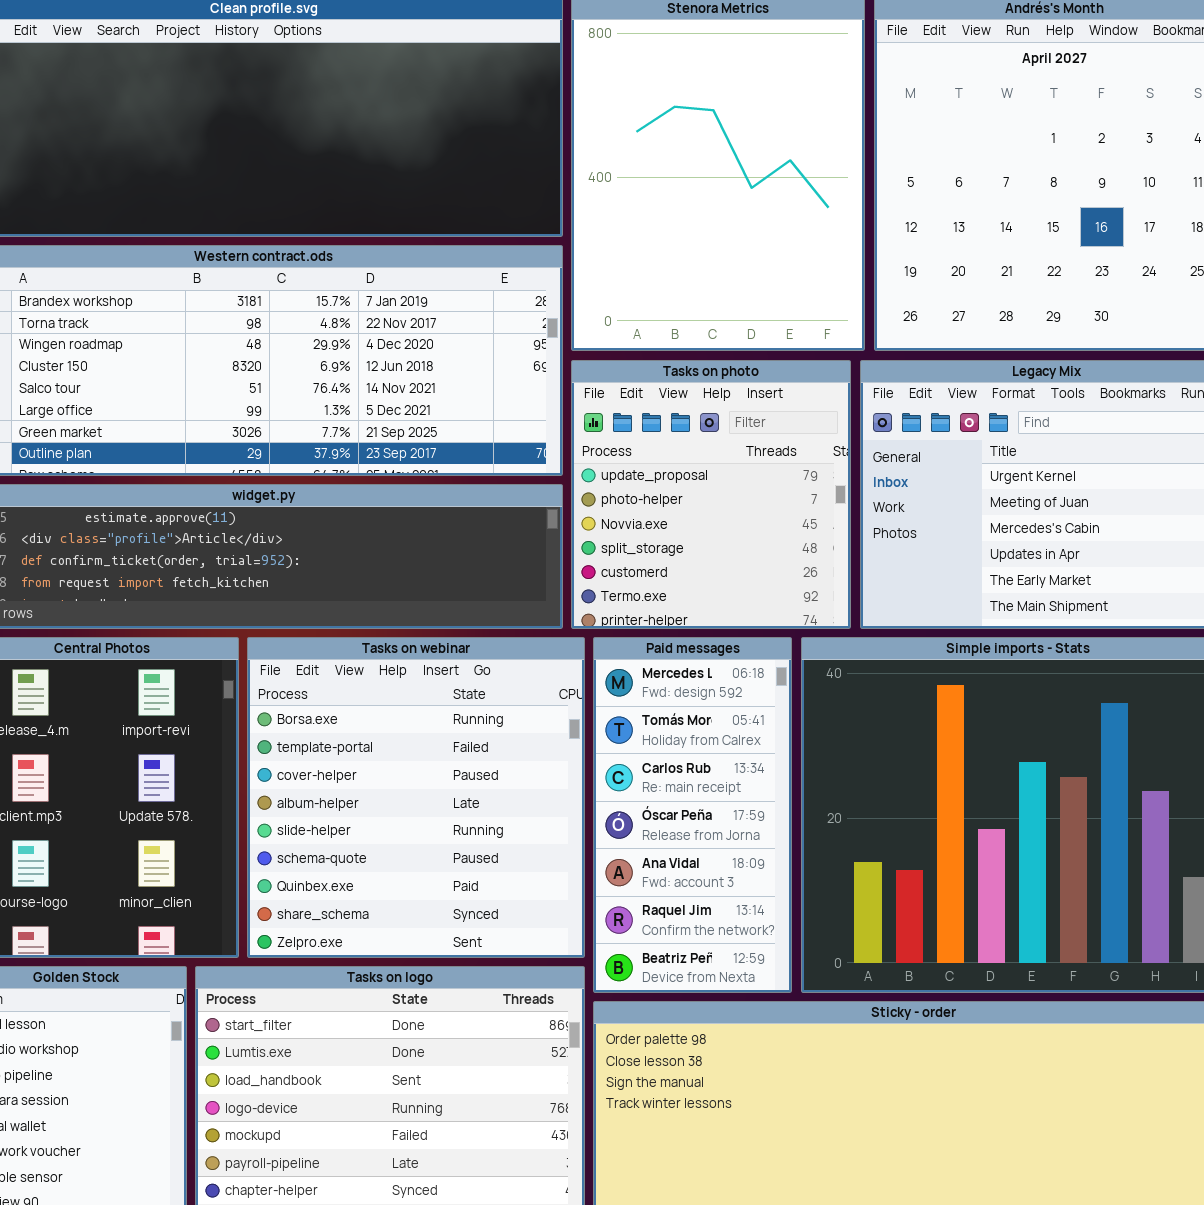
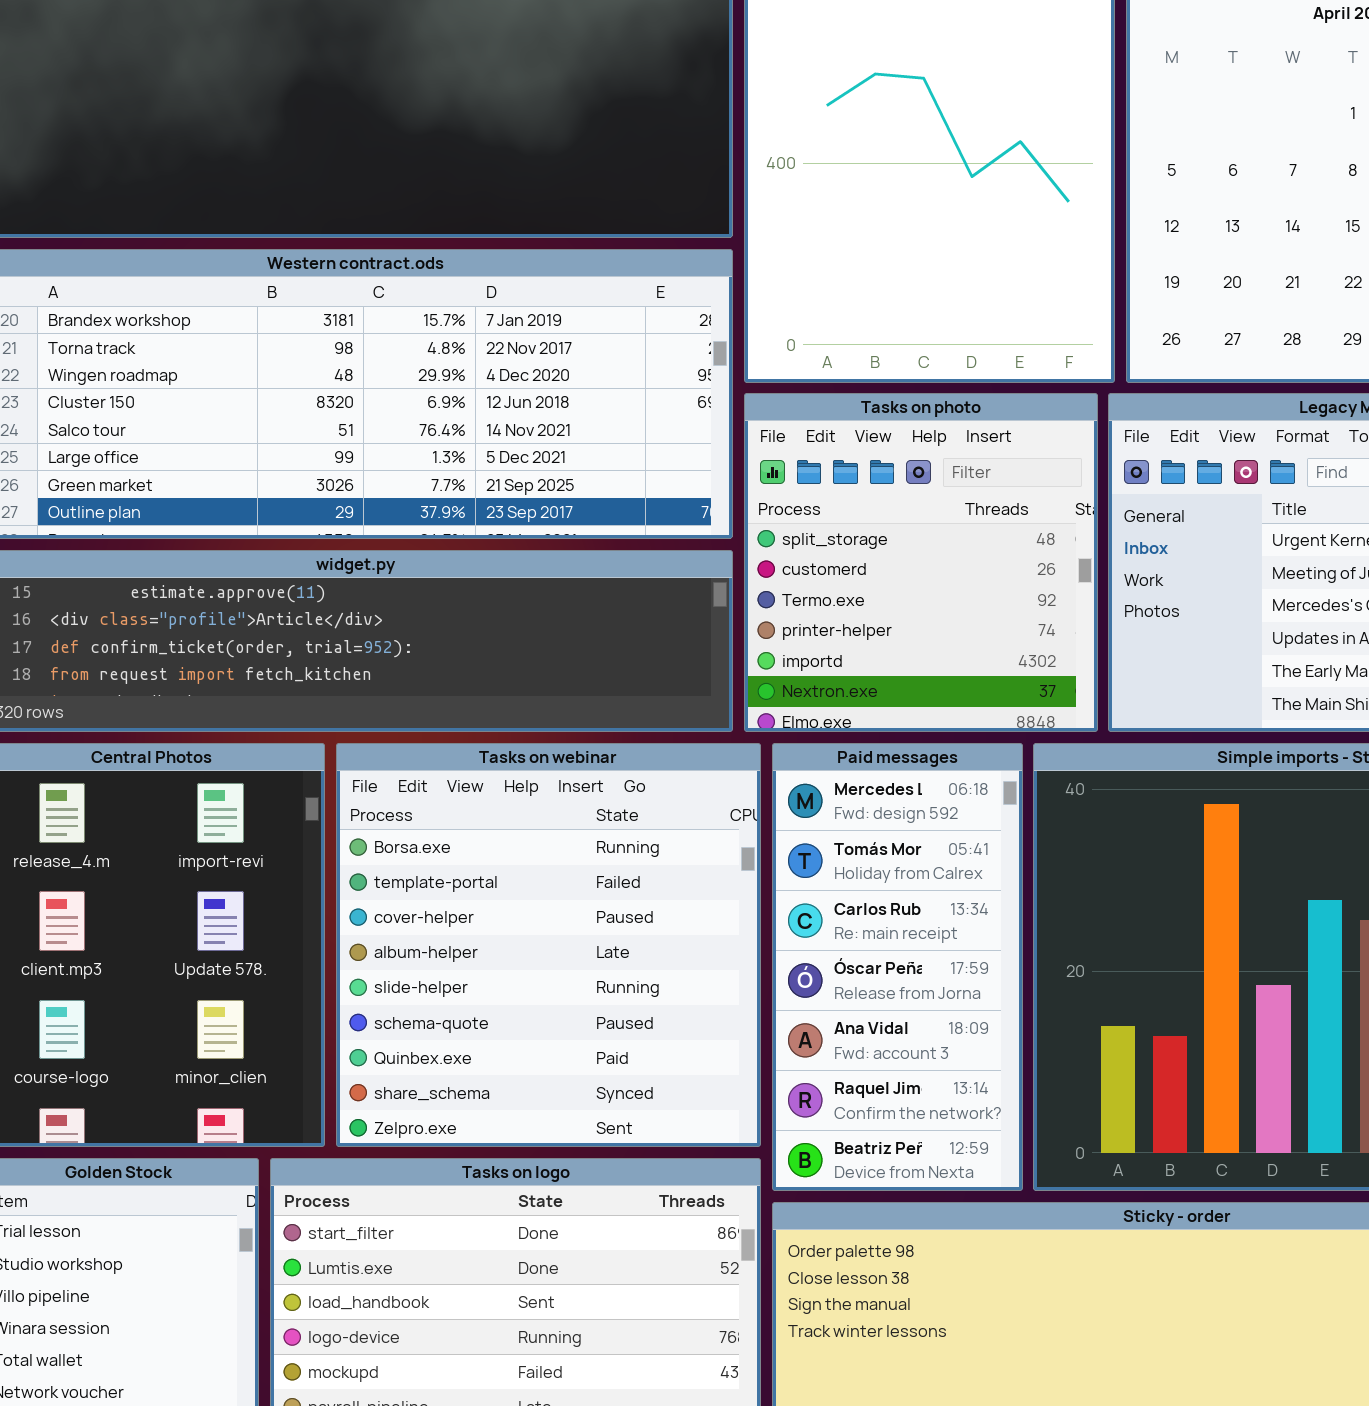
Tasks on photo: [571,360,851,629] -> [744,393,1098,732], scrolled down 3 rows

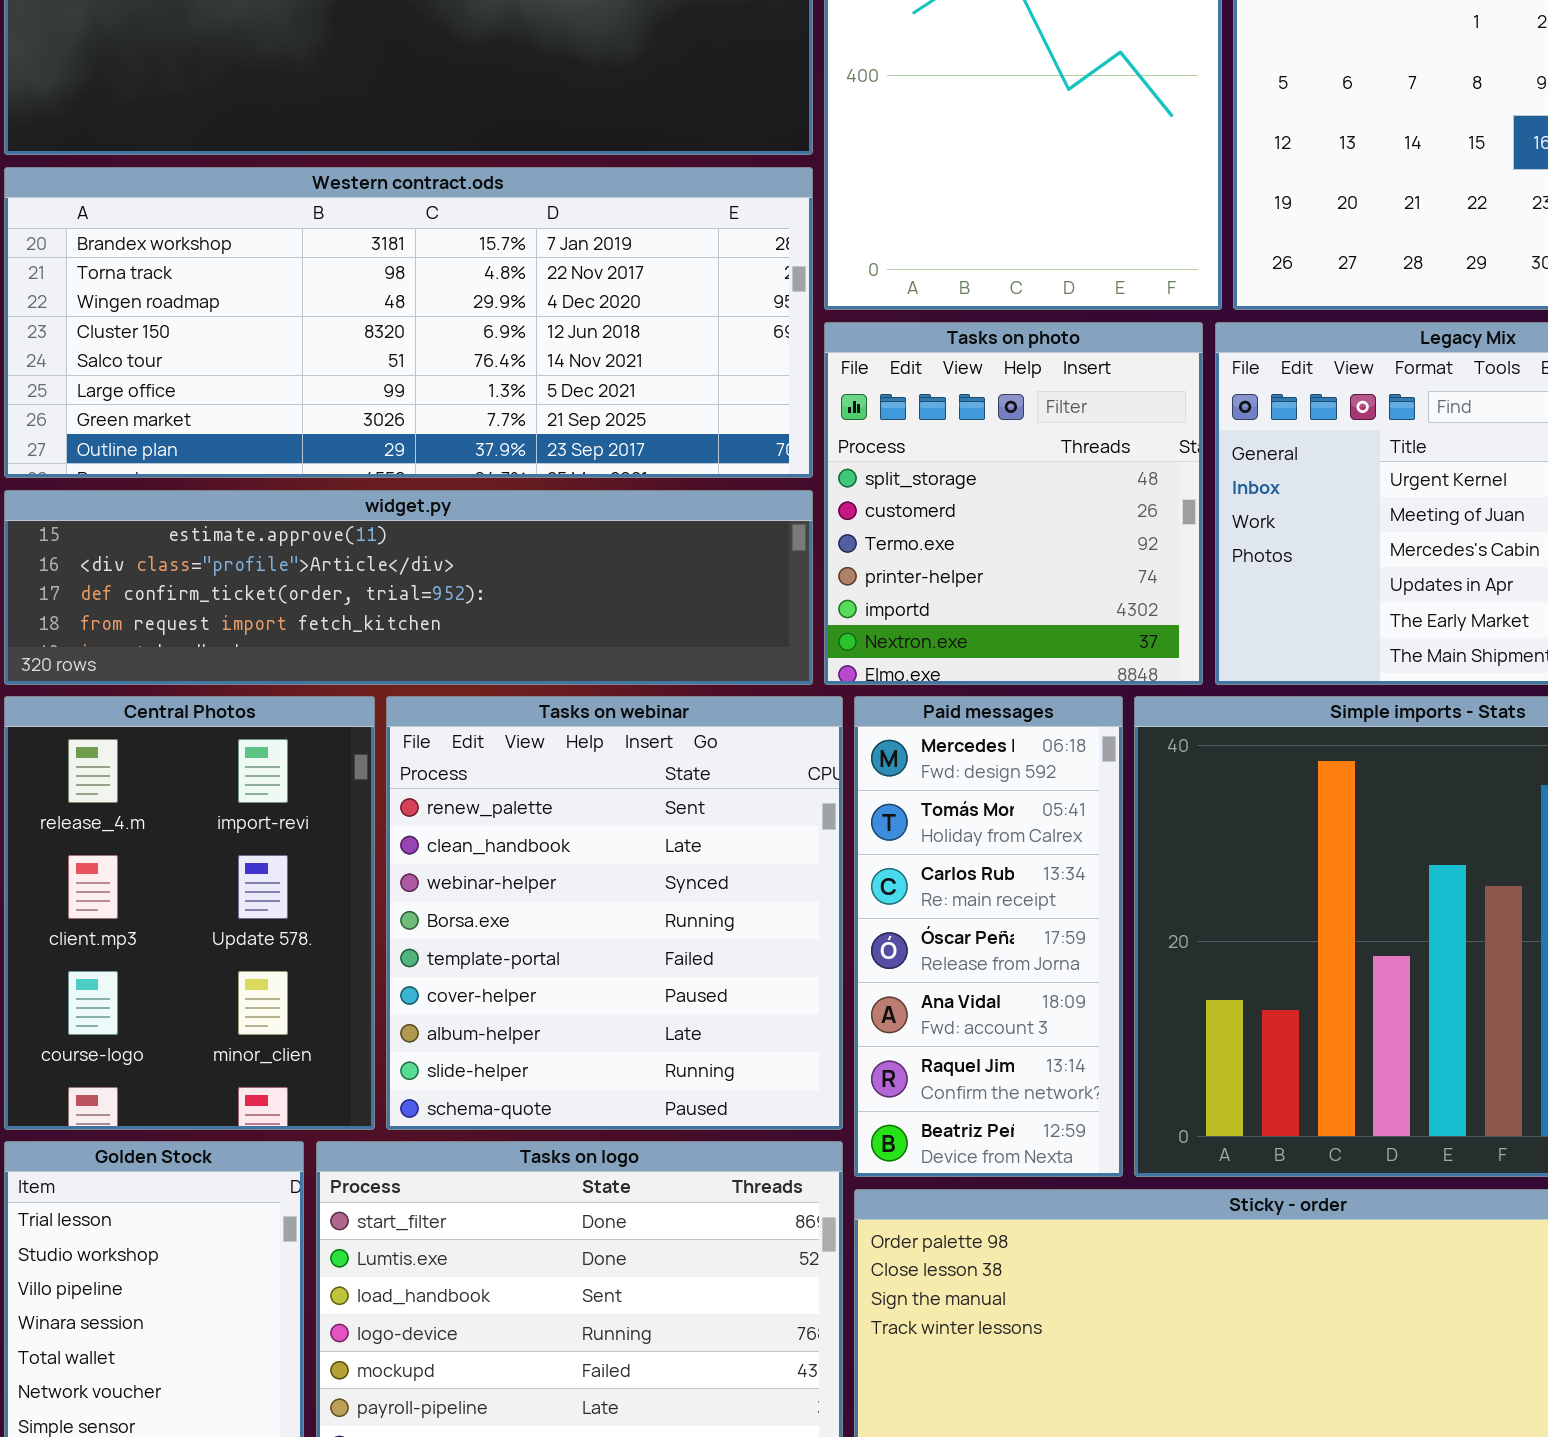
Tasks on webinar: [336,743,761,1147] -> [386,696,843,1130], scrolled up 3 rows

